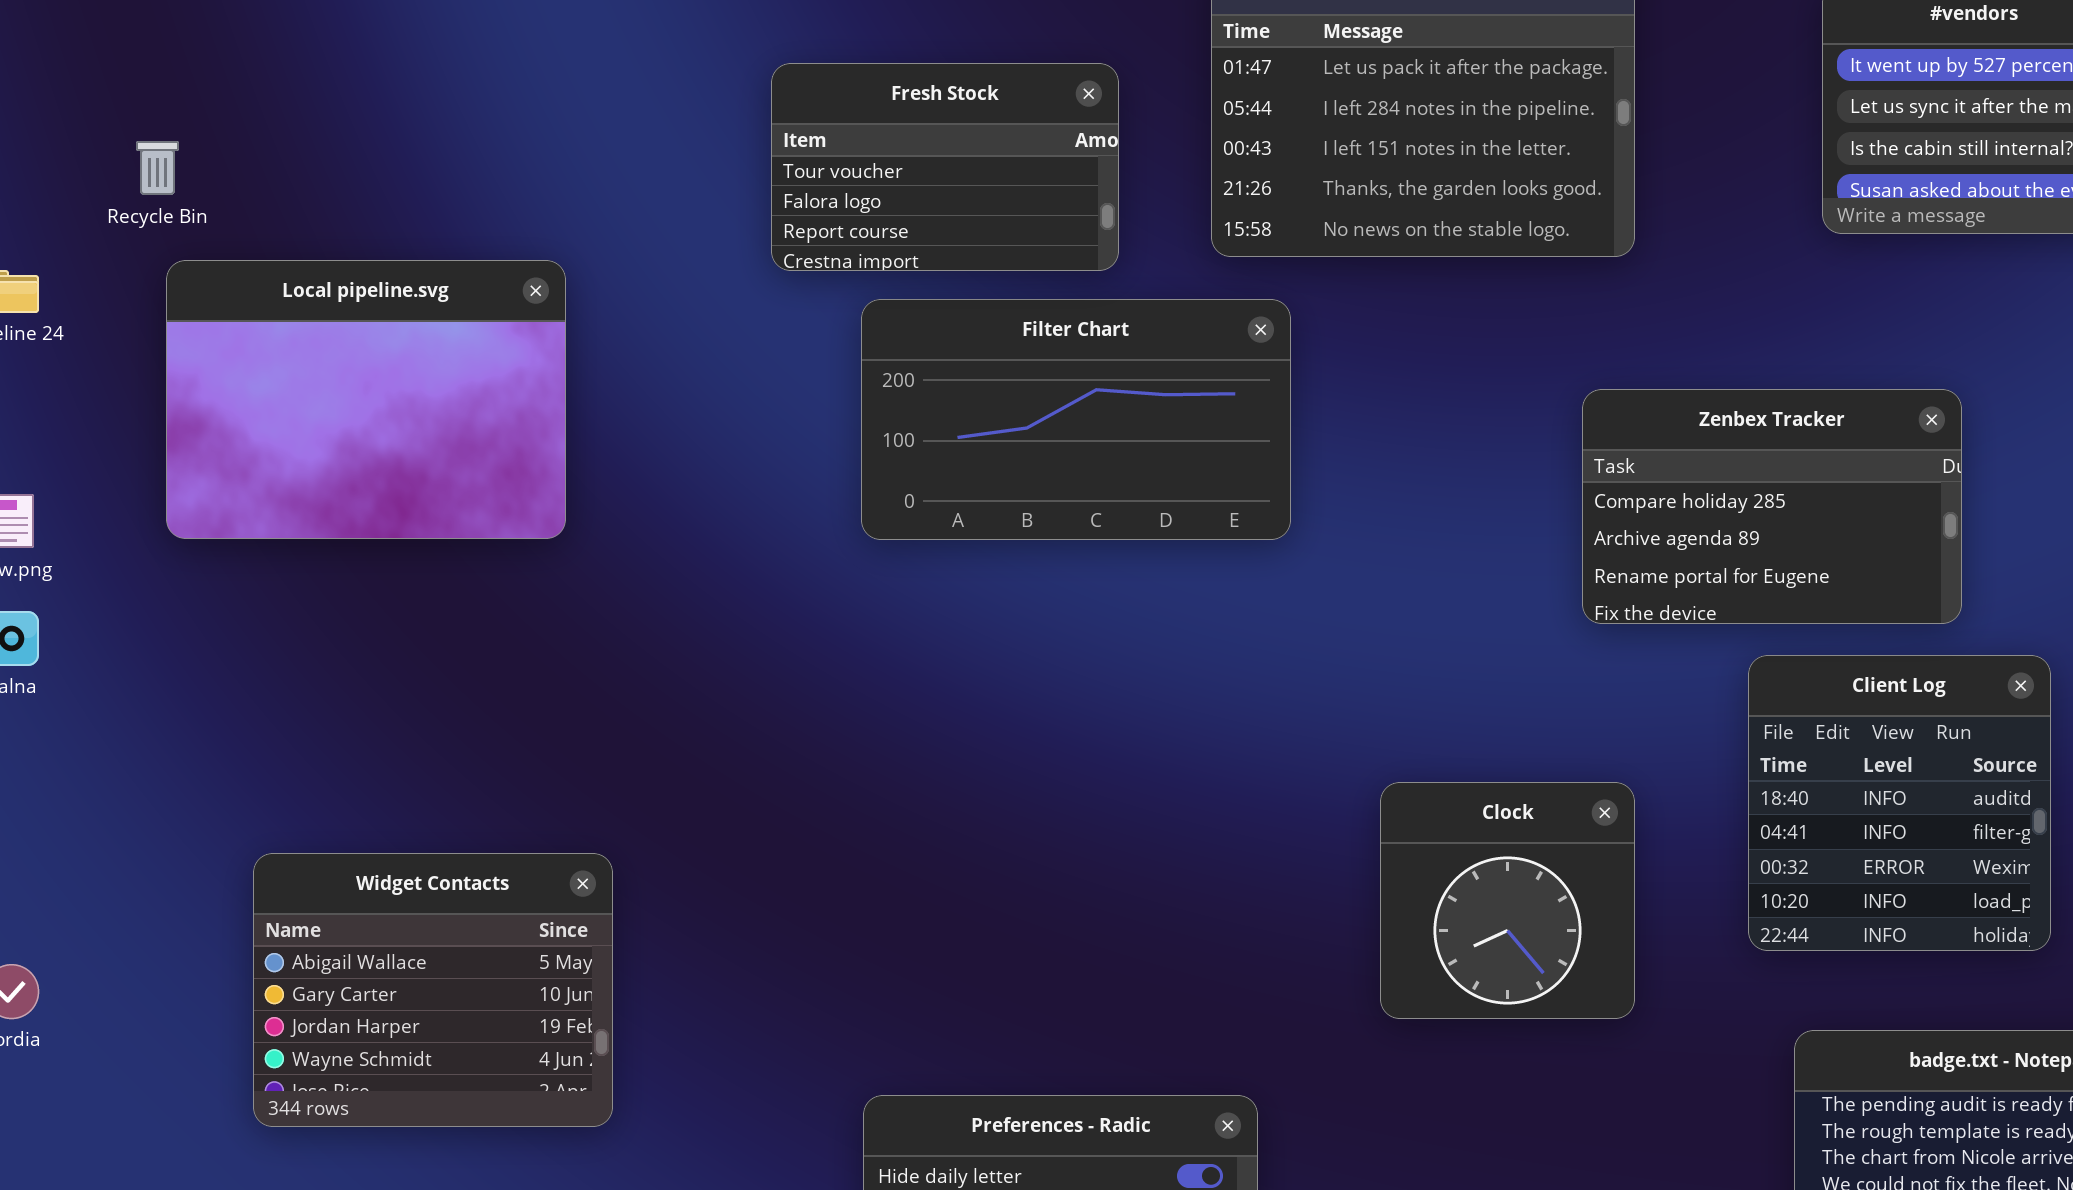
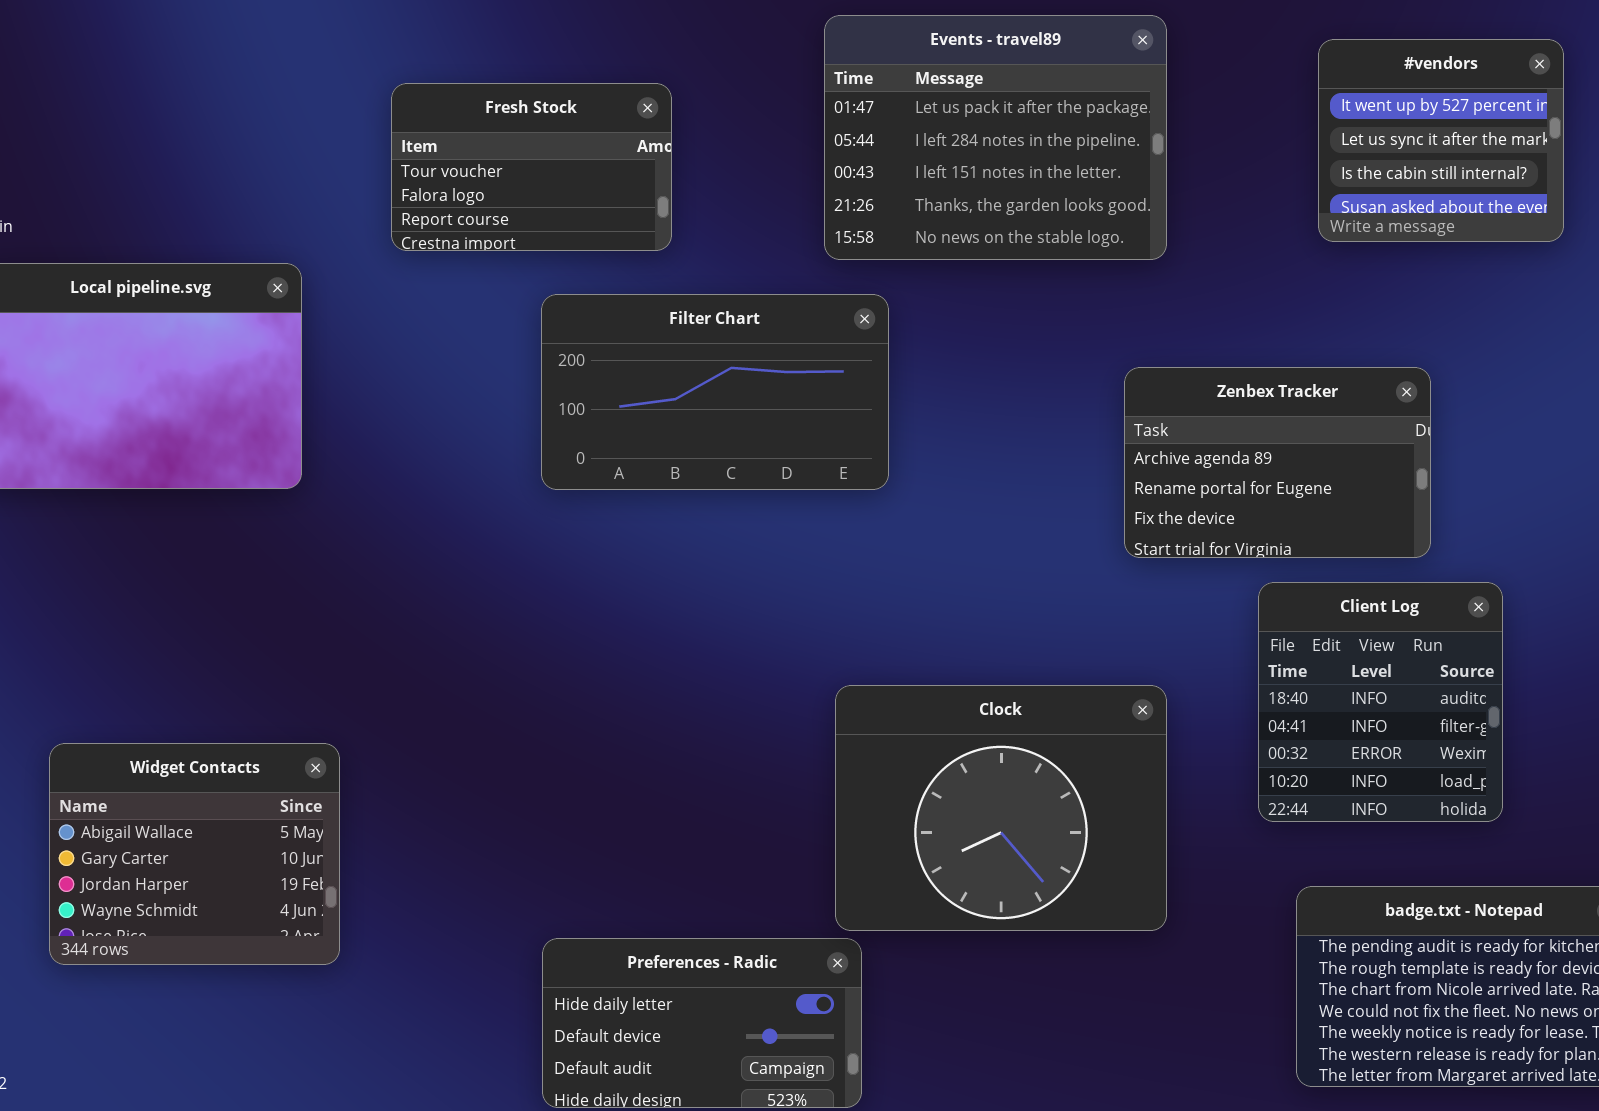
Fresh Stock: [771,63,1119,271] -> [391,83,672,251], moved
Zenbex Tracker: [1582,389,1962,624] -> [1124,367,1431,558], scrolled down 1 row
Clock: [1380,782,1635,1019] -> [835,685,1167,931], resized

